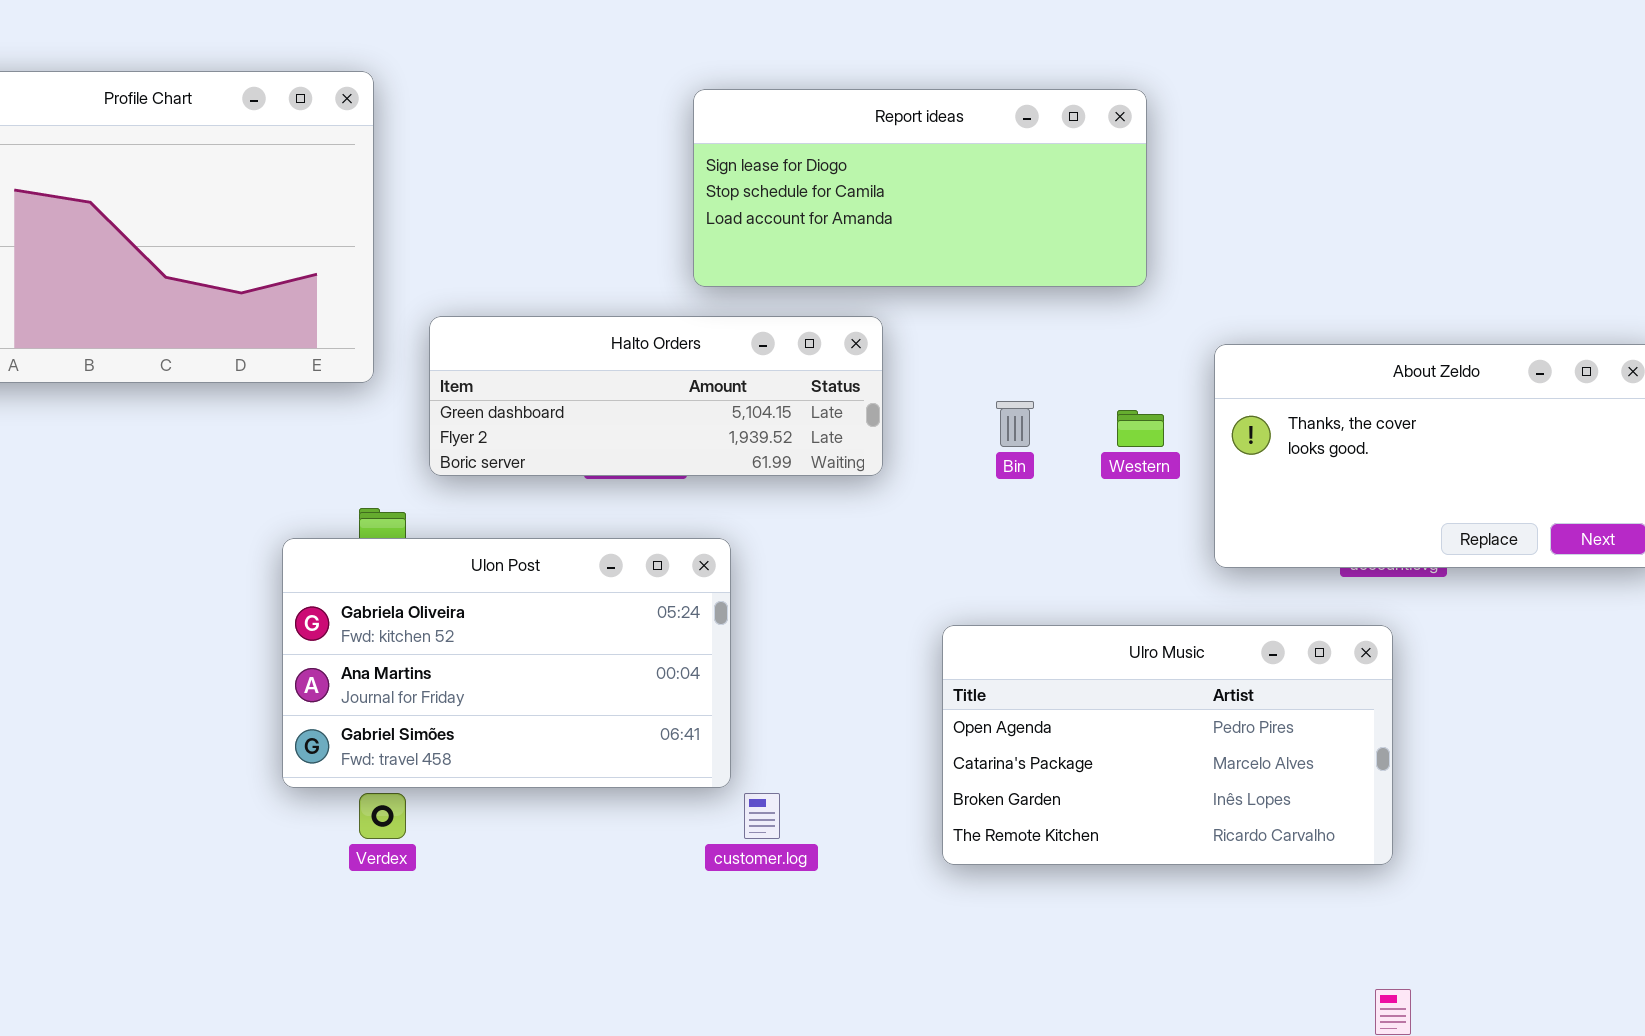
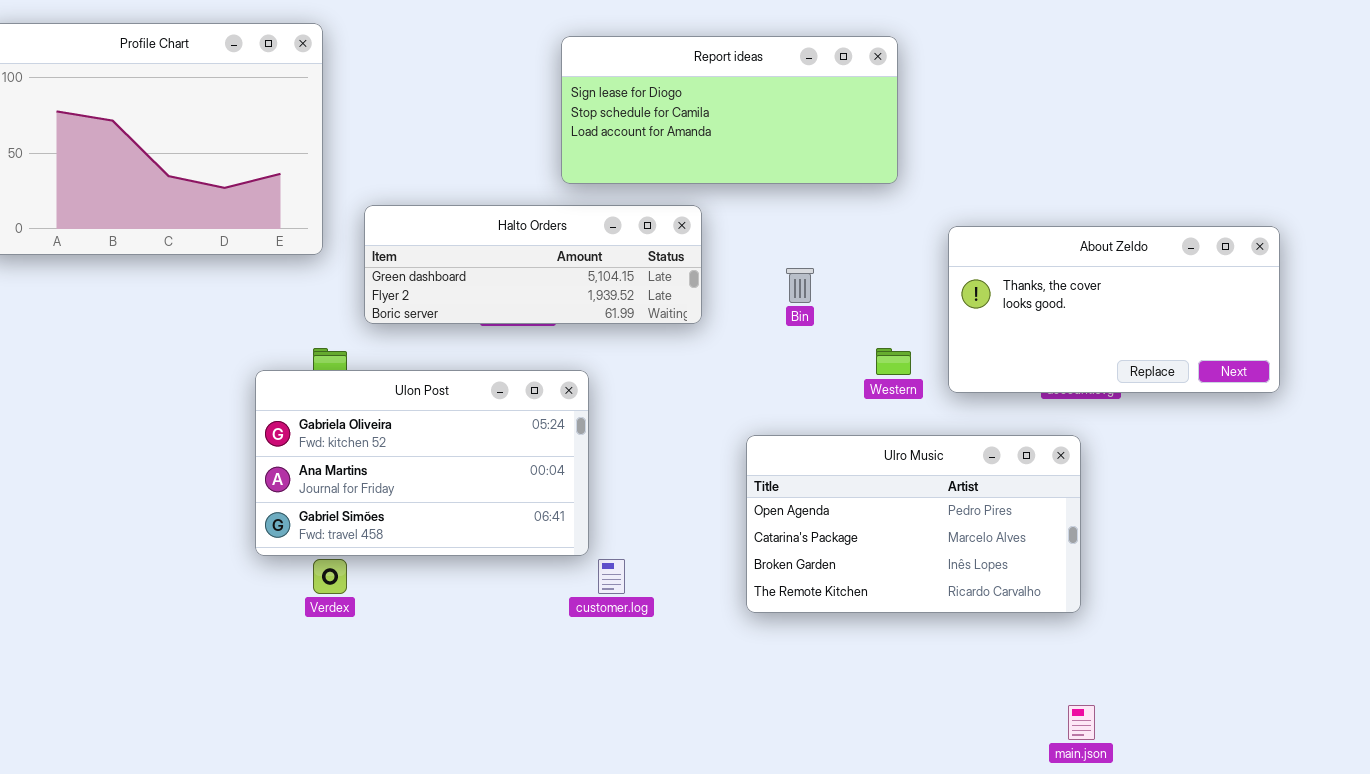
Western: [1117,410,1164,447] -> [876,348,911,375], moved

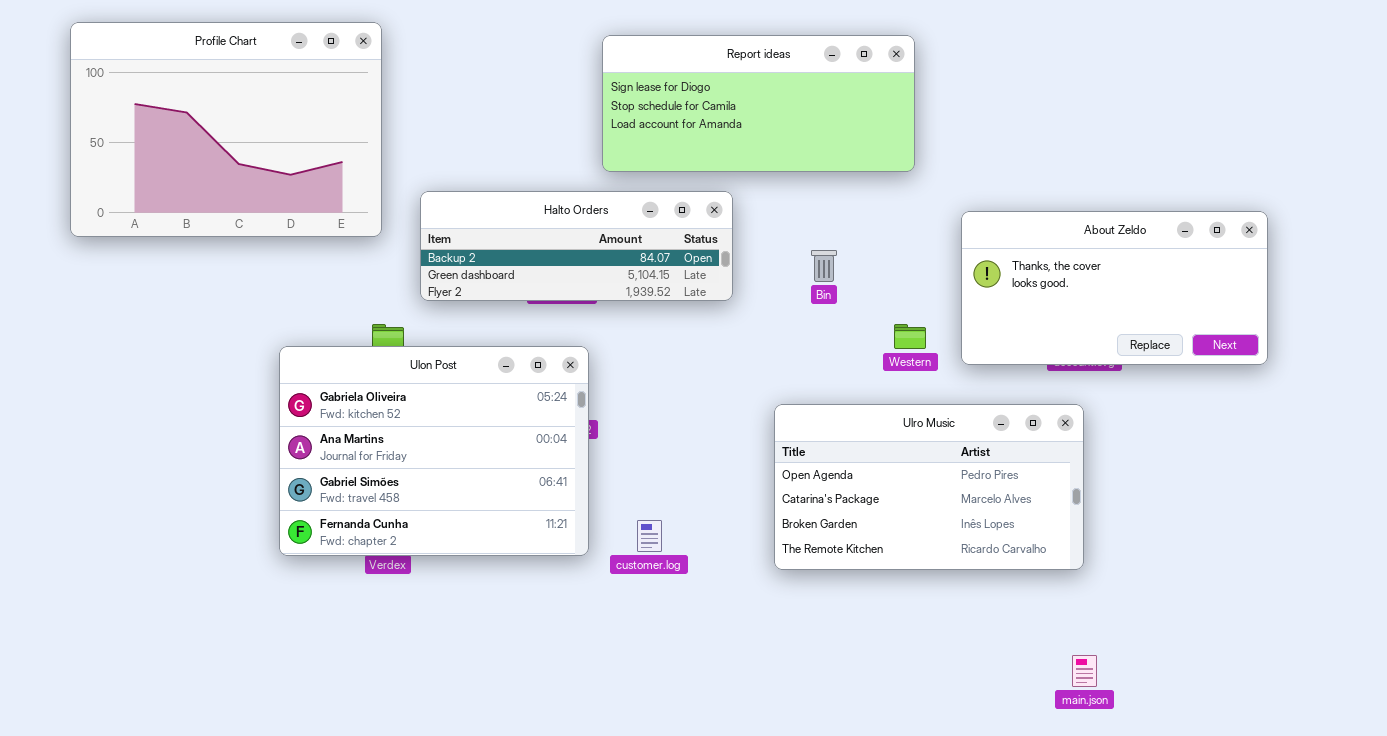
Halto Orders: [364,205,702,324] -> [420,191,733,301], scrolled up 1 row
Ulon Post: [255,370,589,556] -> [279,346,589,556], moved, resized

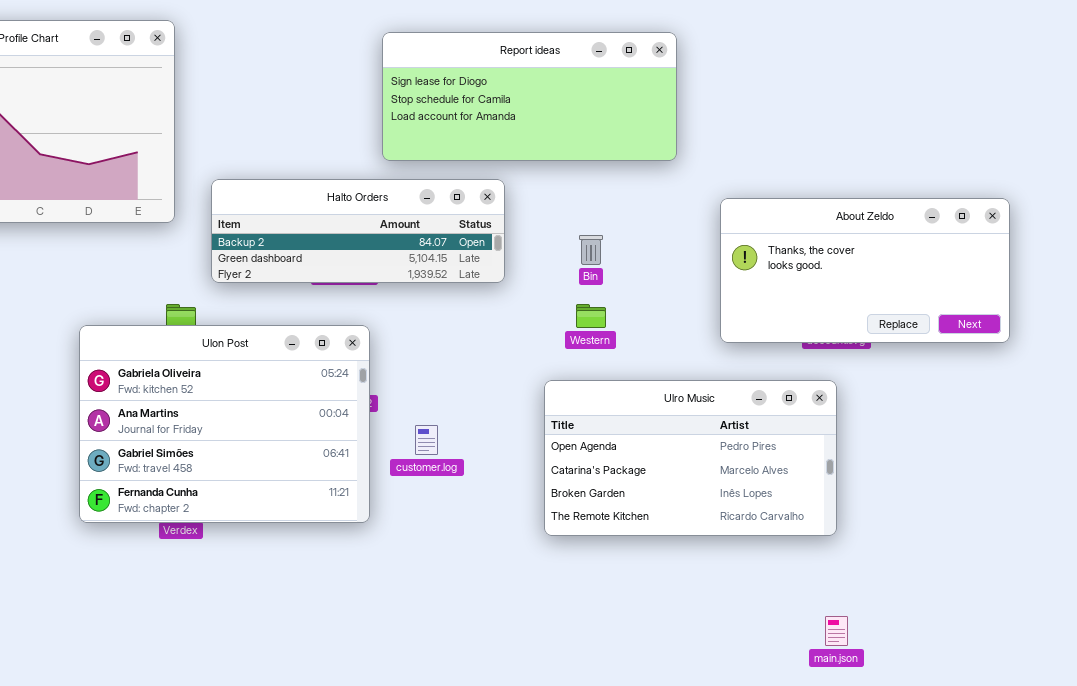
Western: [894,324,926,349] -> [576,304,606,328], moved
customer.log: [637,520,662,552] -> [415,425,438,455], moved

